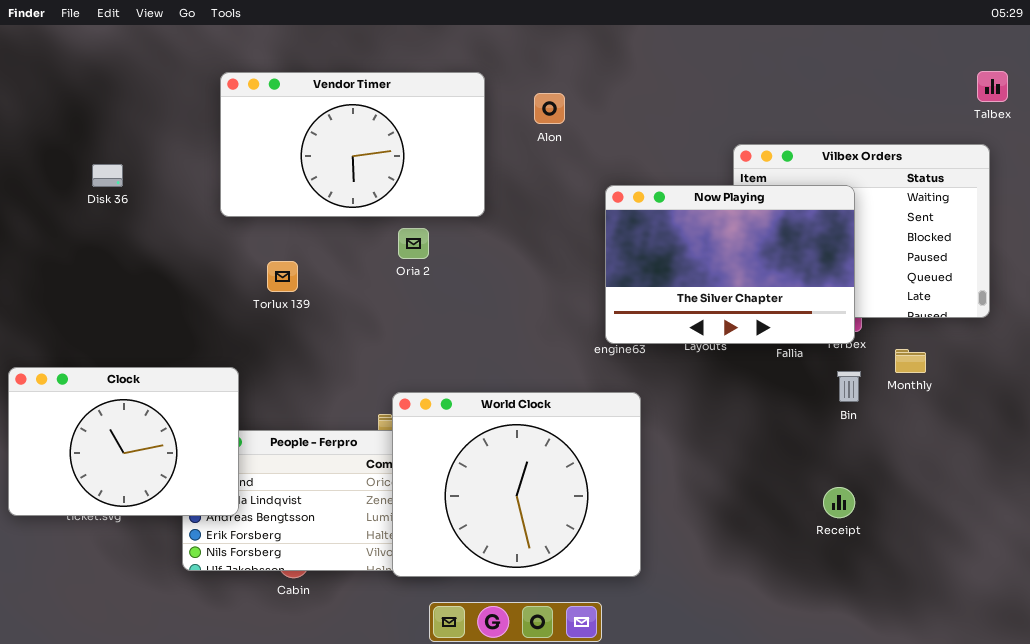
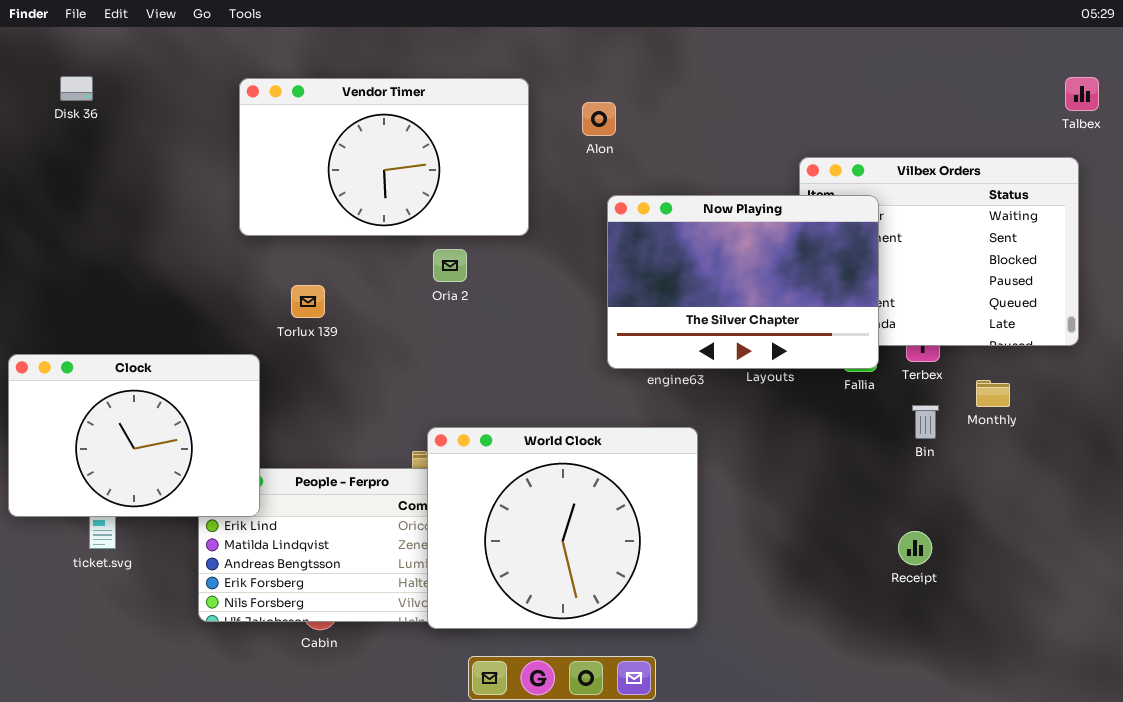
Disk 36: [92,164,123,187] -> [60,76,93,101], moved
Now Playing: [605,185,855,344] -> [607,195,879,369], moved
Clock: [8,367,239,516] -> [8,354,260,517], moved

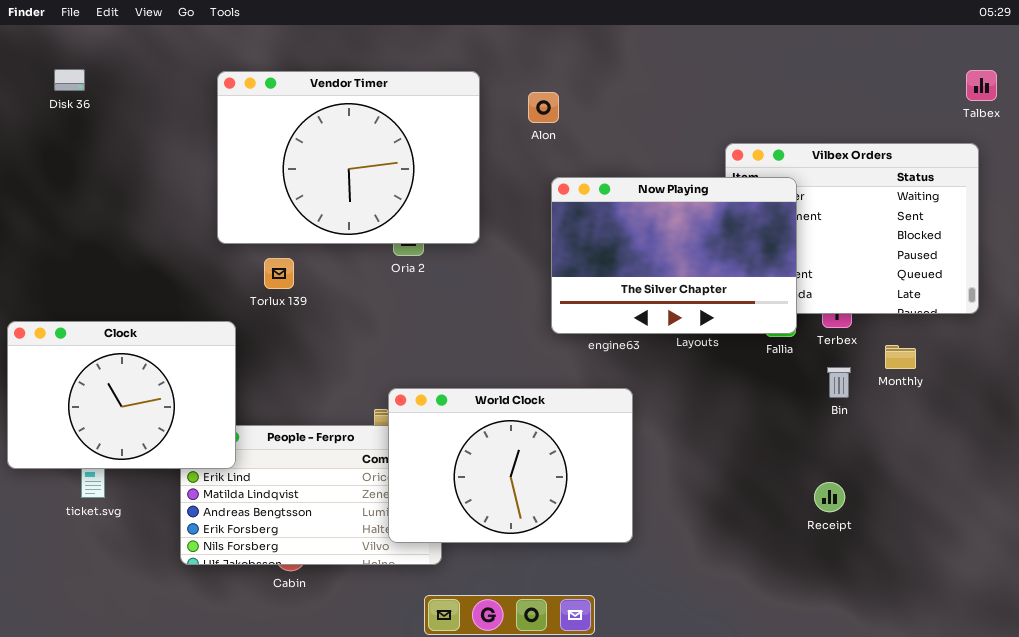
Vendor Timer: [239,78,529,236] -> [217,71,480,244], resized
World Clock: [427,427,698,629] -> [388,388,633,543], resized

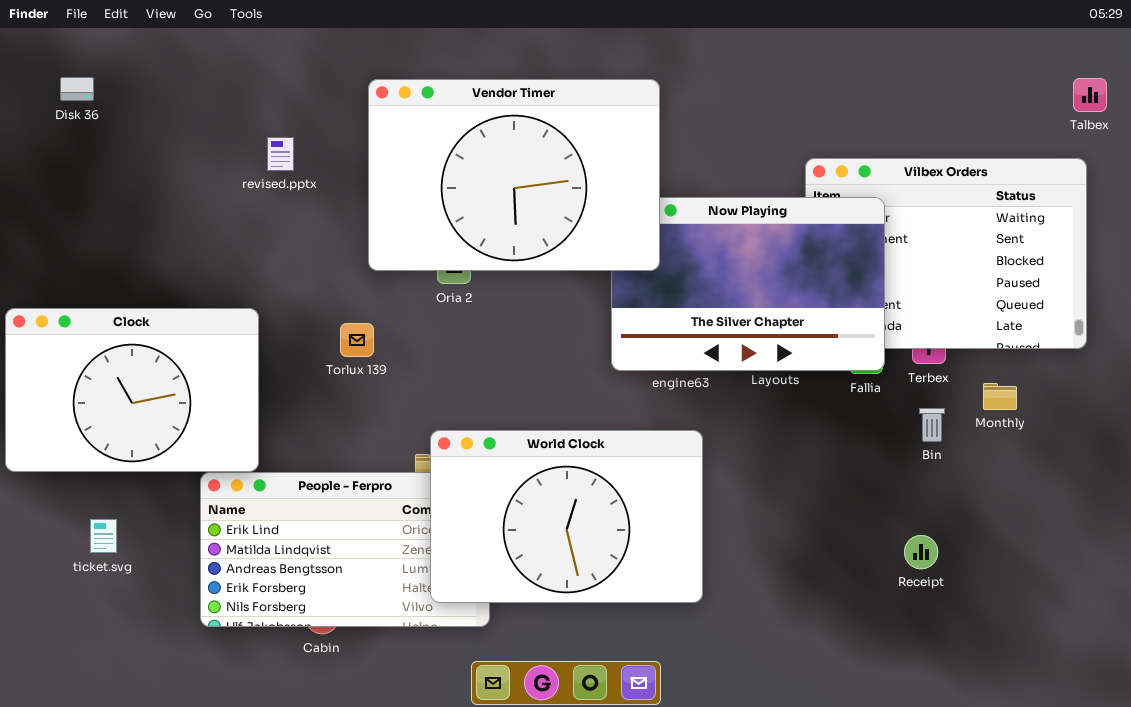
Vendor Timer: [217,71,480,244] -> [368,79,660,271], moved
Torlux 139: [264,258,294,289] -> [340,323,374,357], moved
Clock: [7,321,236,469] -> [5,308,259,472], moved

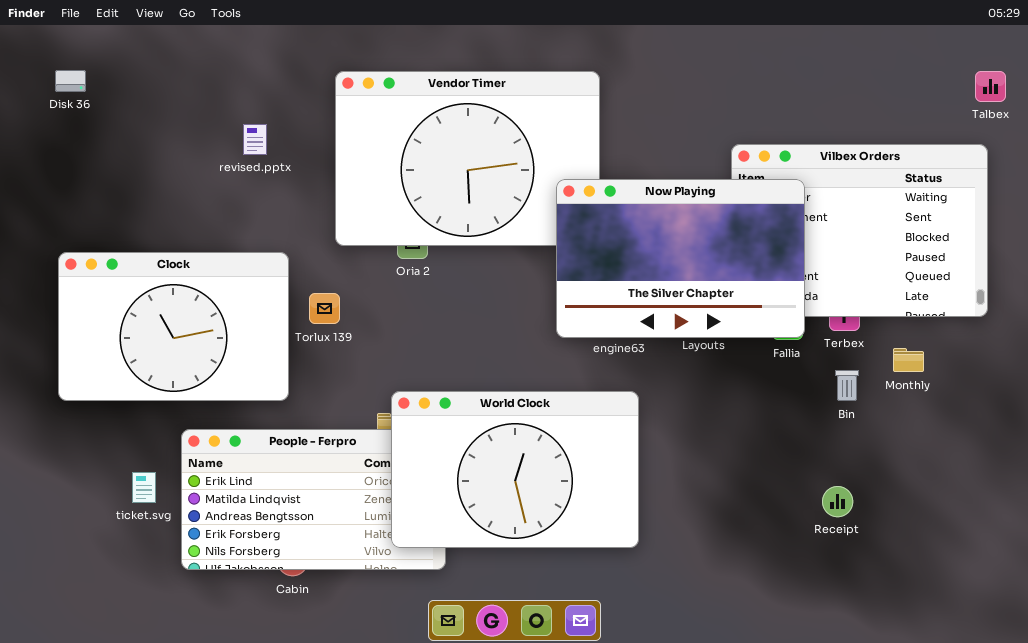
Now Playing: [611,197,885,371] -> [556,179,805,338], raised
Clock: [5,308,259,472] -> [58,252,289,401], moved
ticket.svg: [90,519,117,553] -> [132,472,156,503], moved

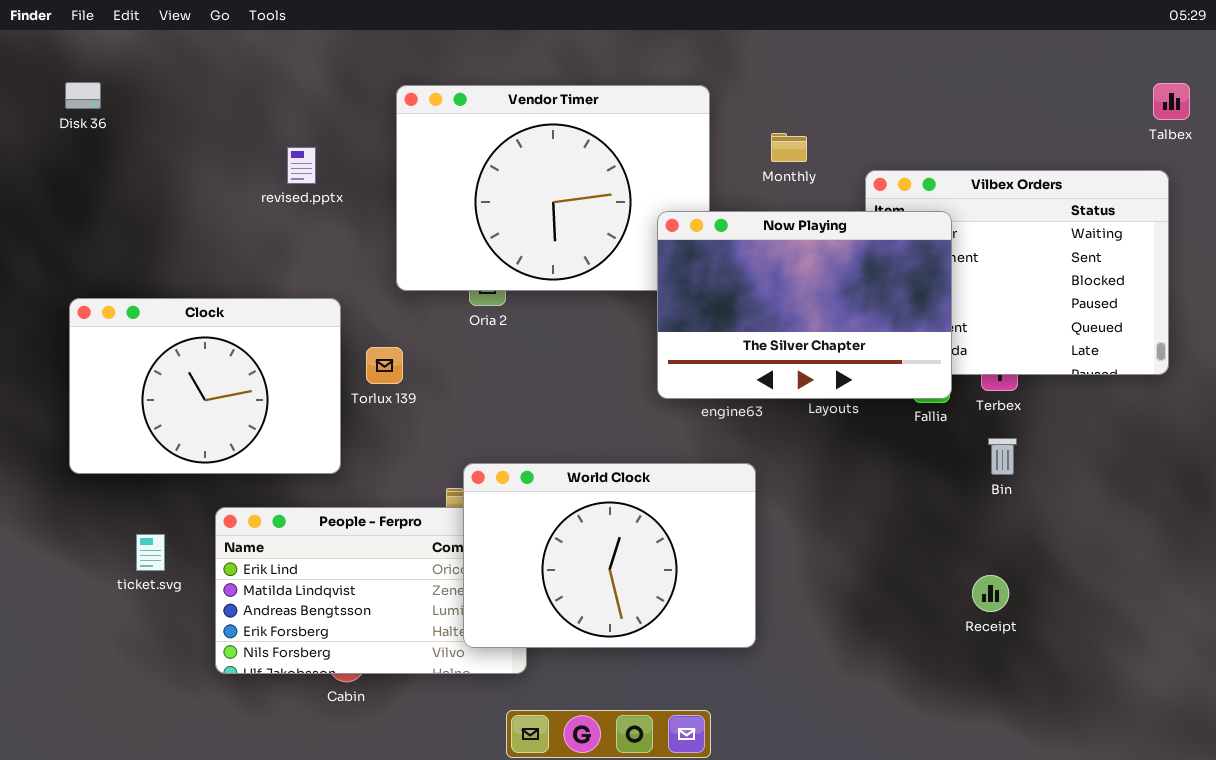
Monthly: [893,348,924,372] -> [771,133,807,162], moved
ticket.svg: [132,472,156,503] -> [136,534,165,571], moved

